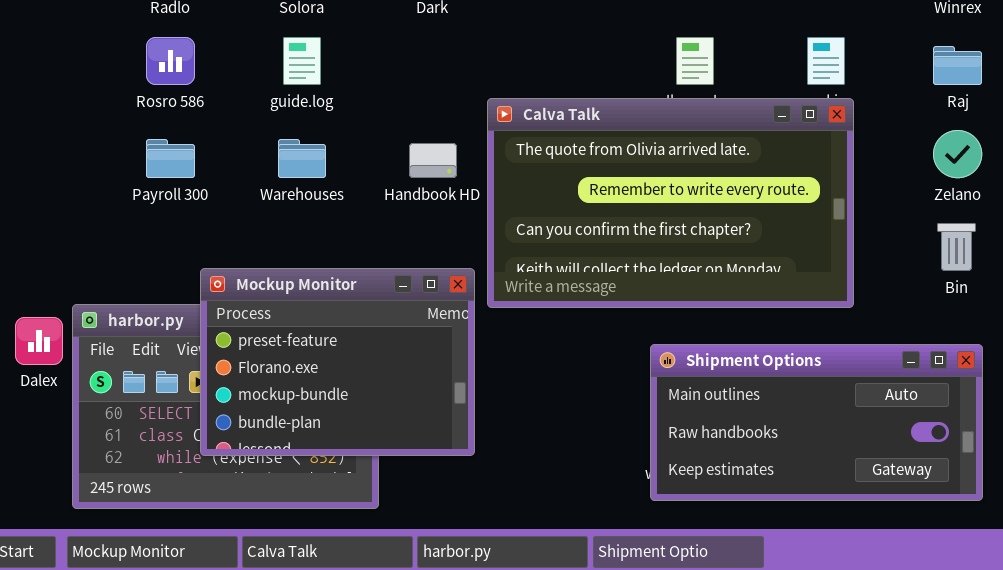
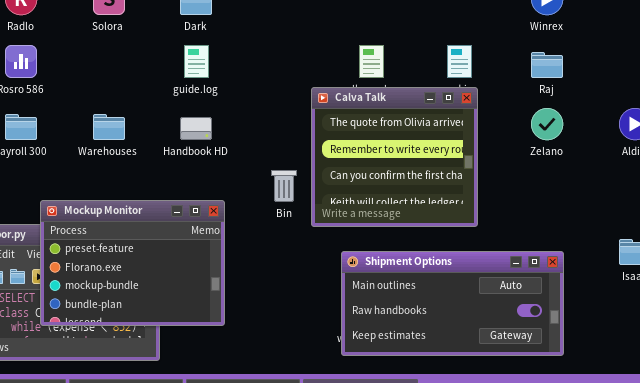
guide.log: [283,37,321,85] -> [184,45,209,78], moved
Calva Talk: [487,98,854,308] -> [311,87,478,227], resized
Bin: [937,223,976,271] -> [271,170,297,202], moved

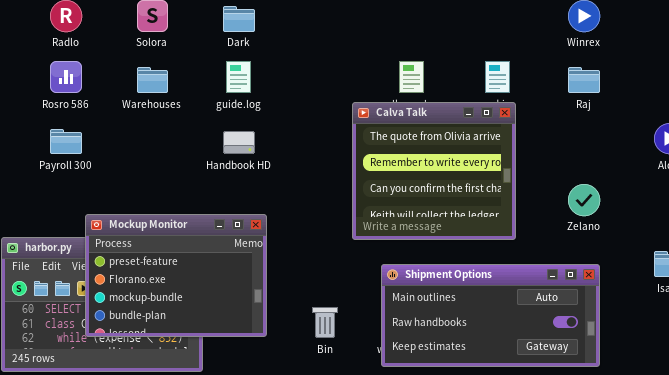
Zelano: [531,108,563,140] -> [568,184,600,216], moved
Warehouses: [93,114,125,140] -> [137,67,168,93], moved
Bin: [271,170,297,202] -> [312,307,338,338], moved

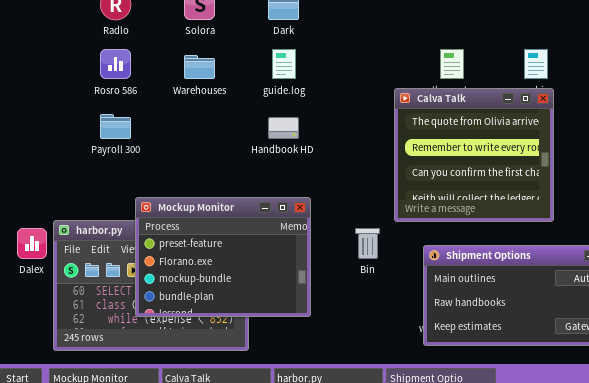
Bin: [312,307,338,338] -> [355,228,380,259], moved

